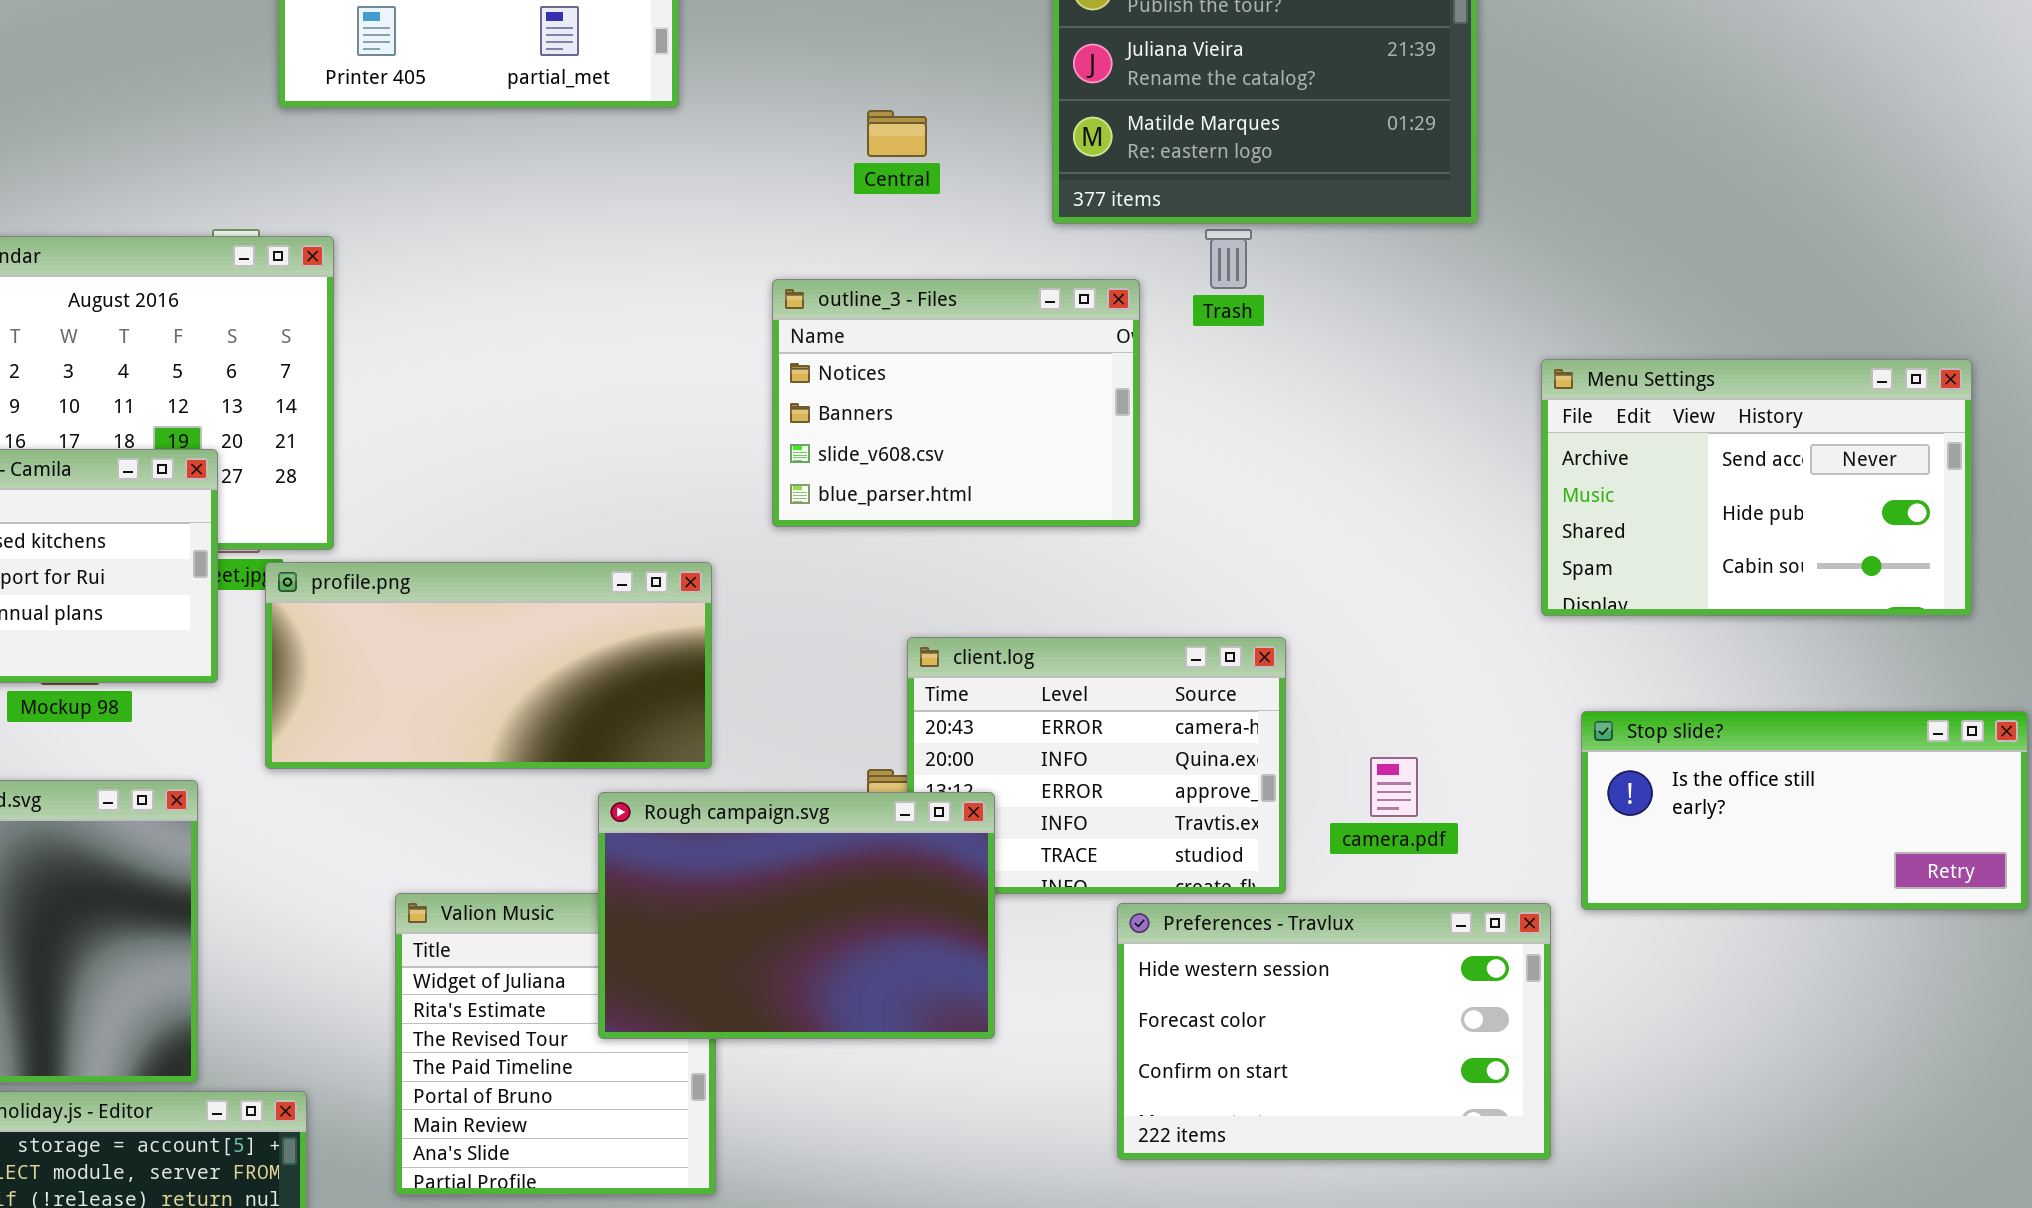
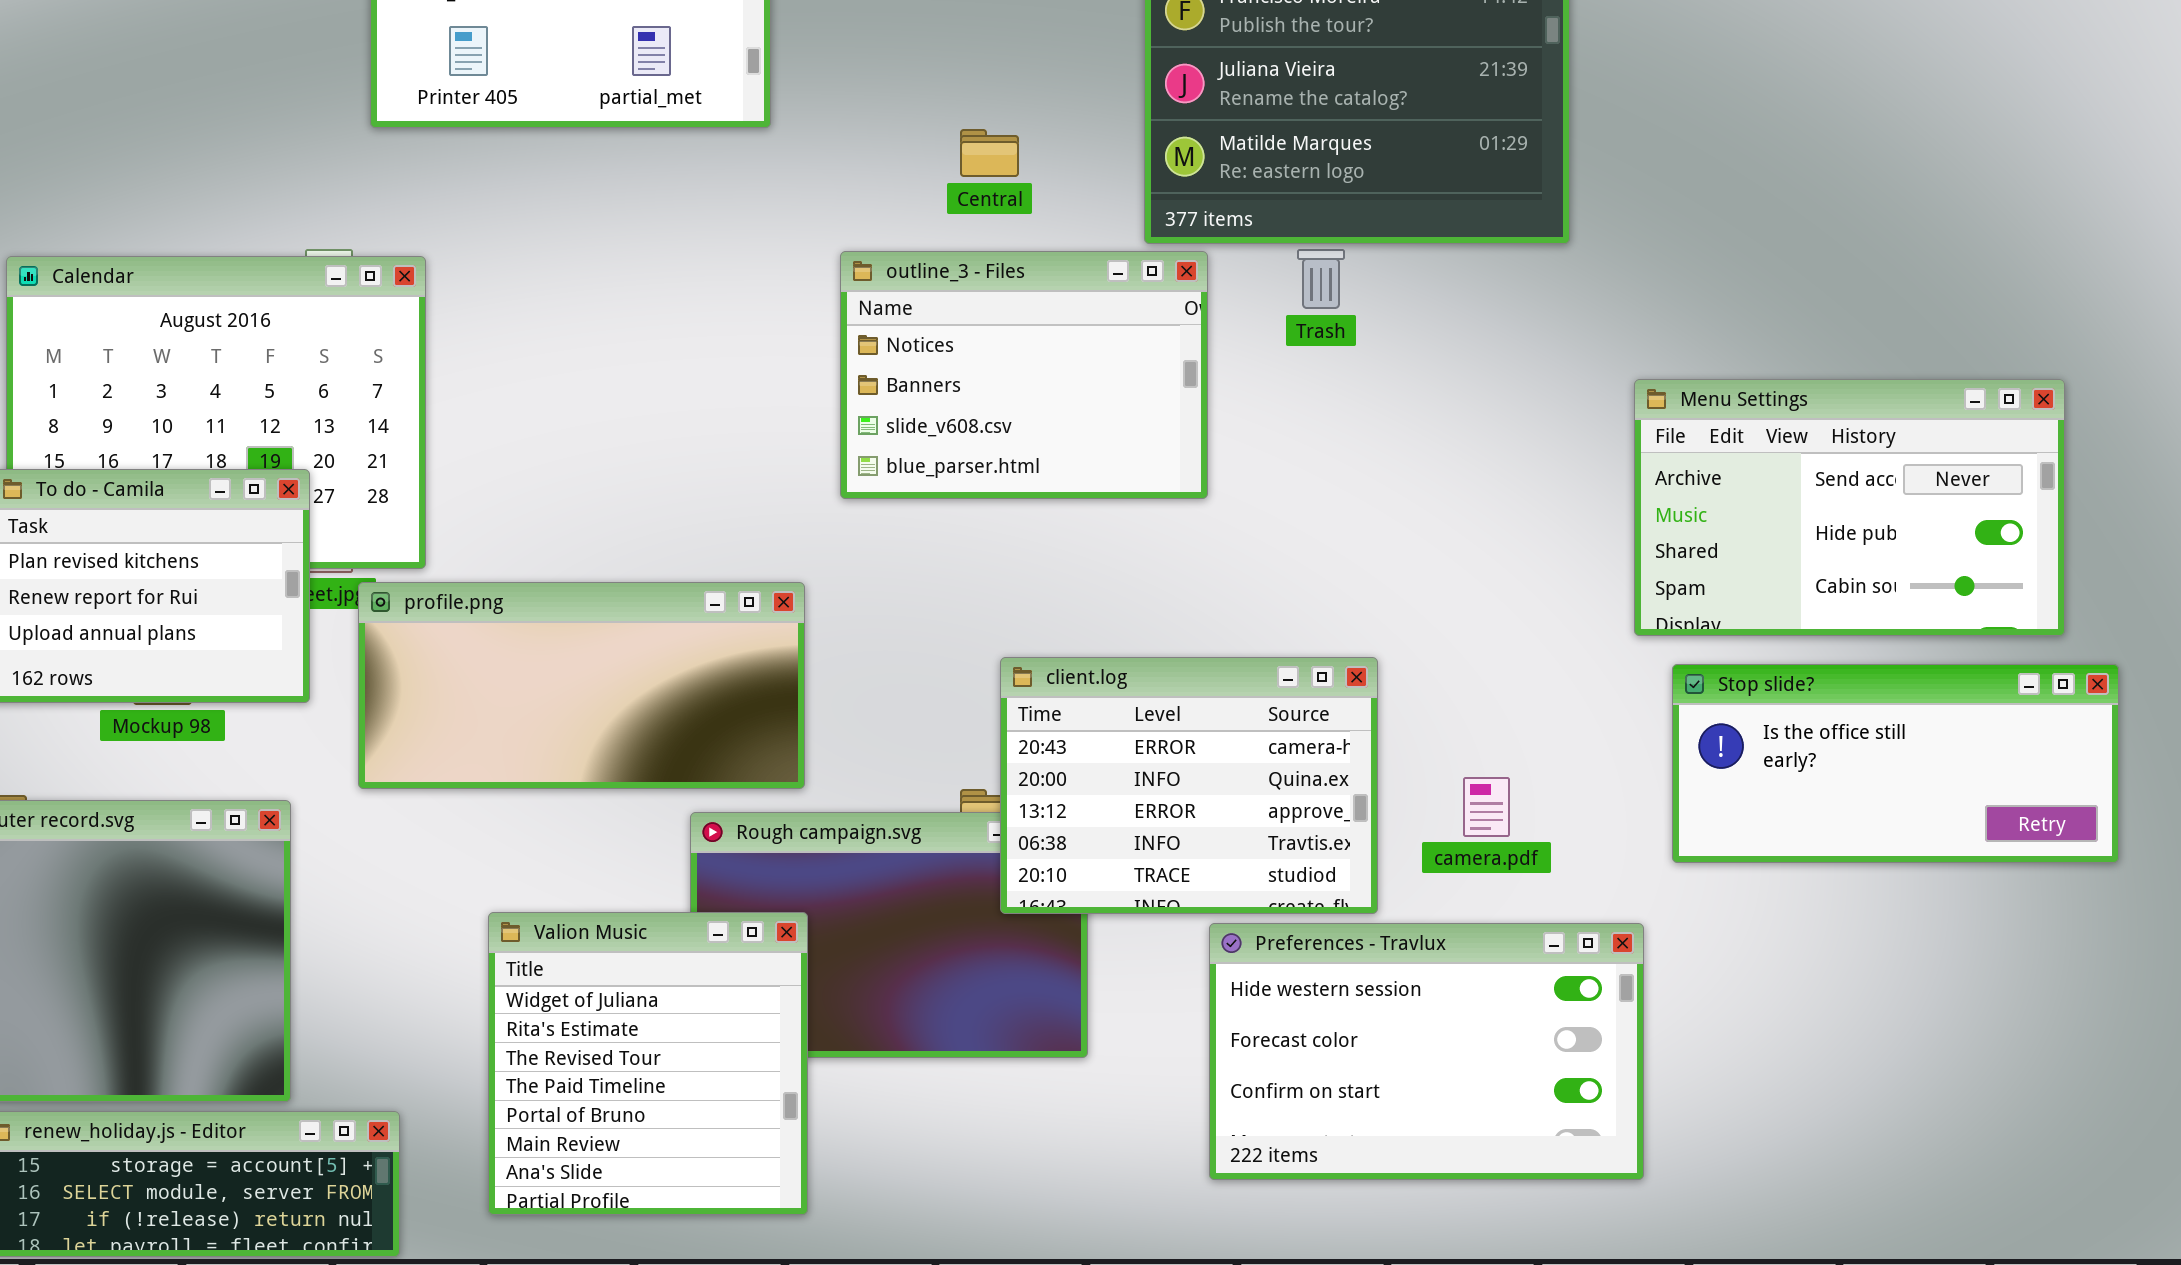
outline_3 - Files: [772,279,1140,527] -> [840,251,1208,499], moved
client.log: [907,637,1286,894] -> [1000,657,1378,914], raised
Stop slide?: [1581,711,2028,910] -> [1672,664,2119,863], moved
Valion Music: [395,893,716,1195] -> [488,912,808,1215], raised

